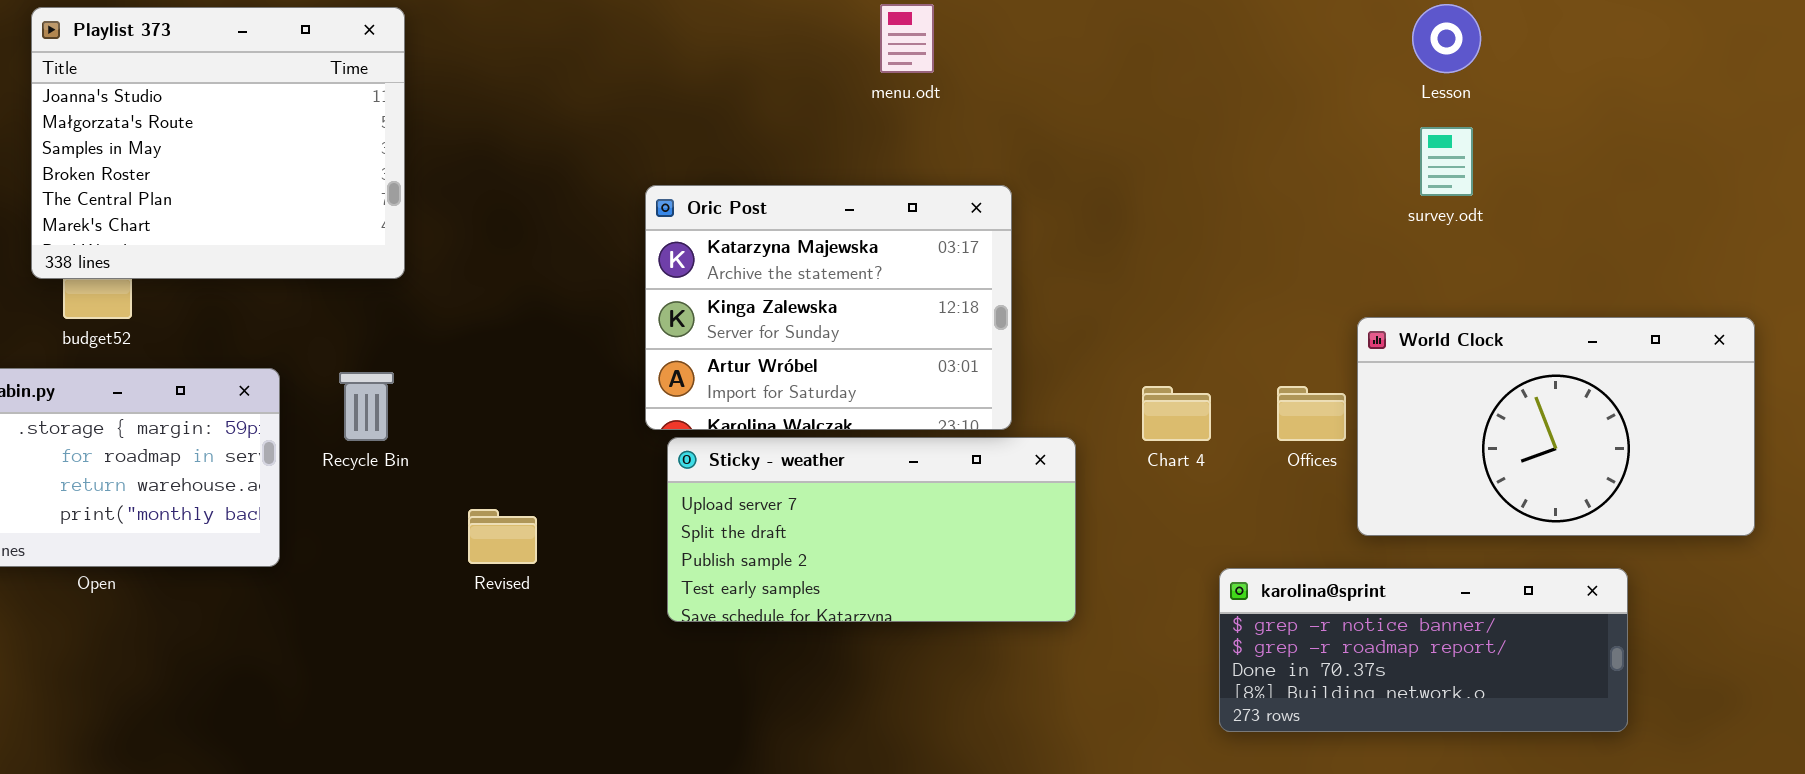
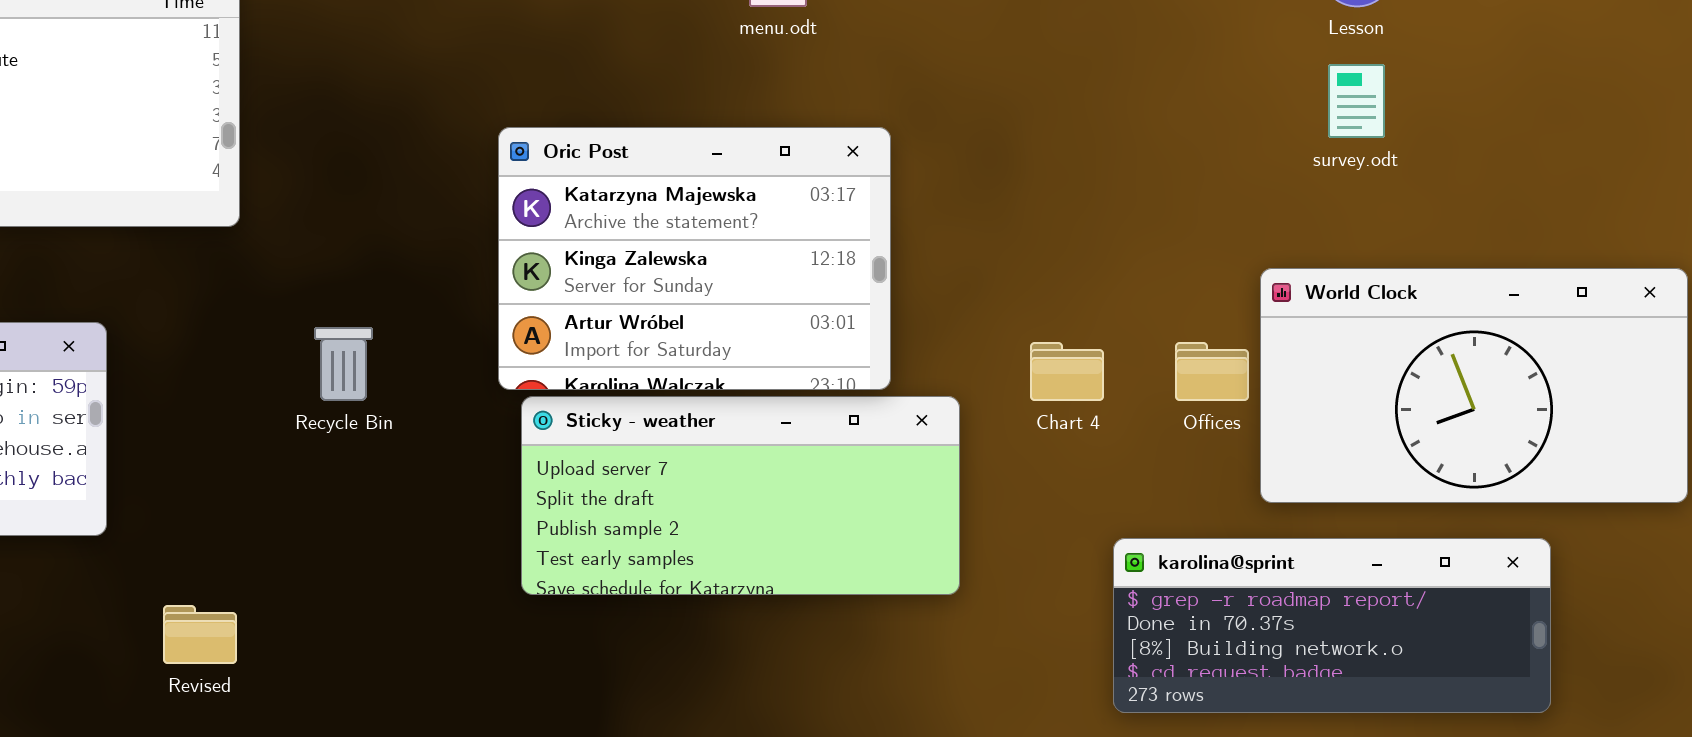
Recycle Bin: [339,372,394,441] -> [314,327,373,401], moved
Revised: [468,509,537,564] -> [163,605,237,664], moved
karolina@sprint: [1219,568,1628,732] -> [1113,538,1551,713], scrolled down 1 row

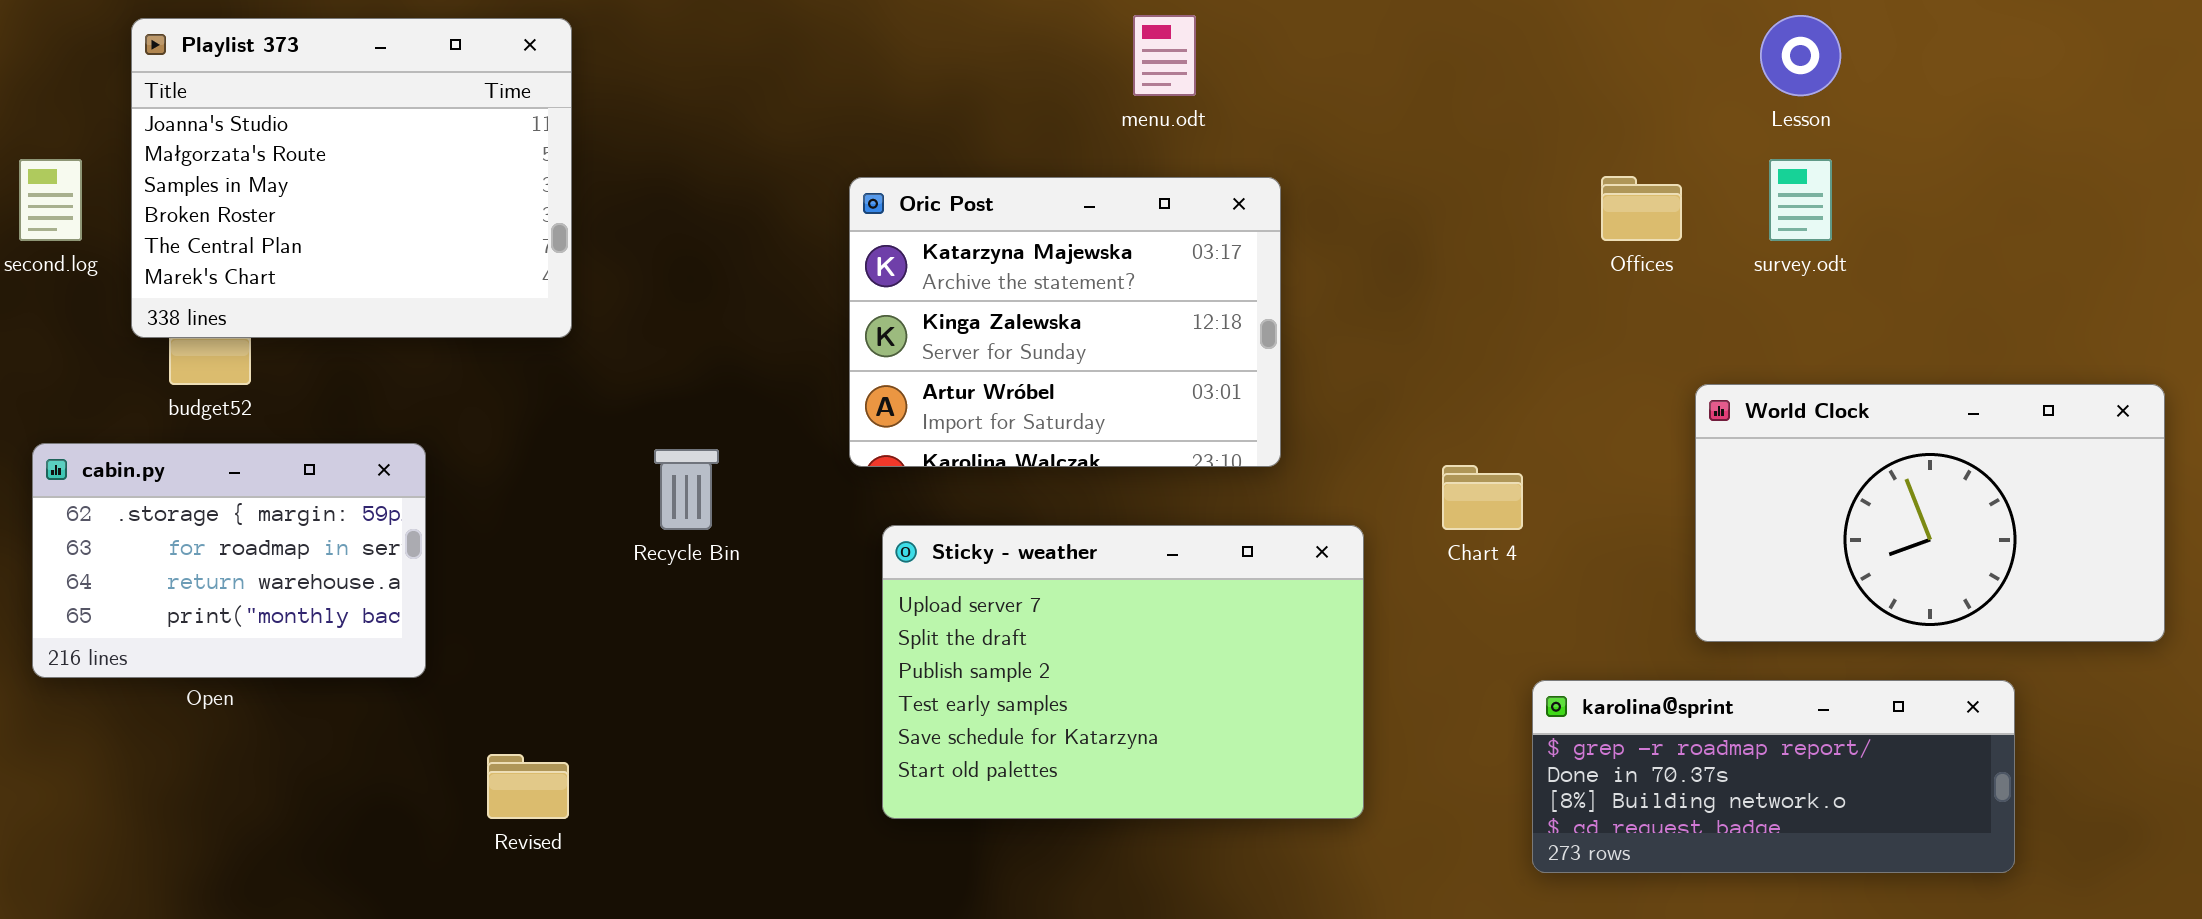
Oric Post: [498,127,891,390] -> [849,177,1281,467], moved
Offices: [1175,342,1249,401] -> [1601,176,1682,241], moved
Sticky - weather: [521,396,960,595] -> [882,525,1364,819], resized

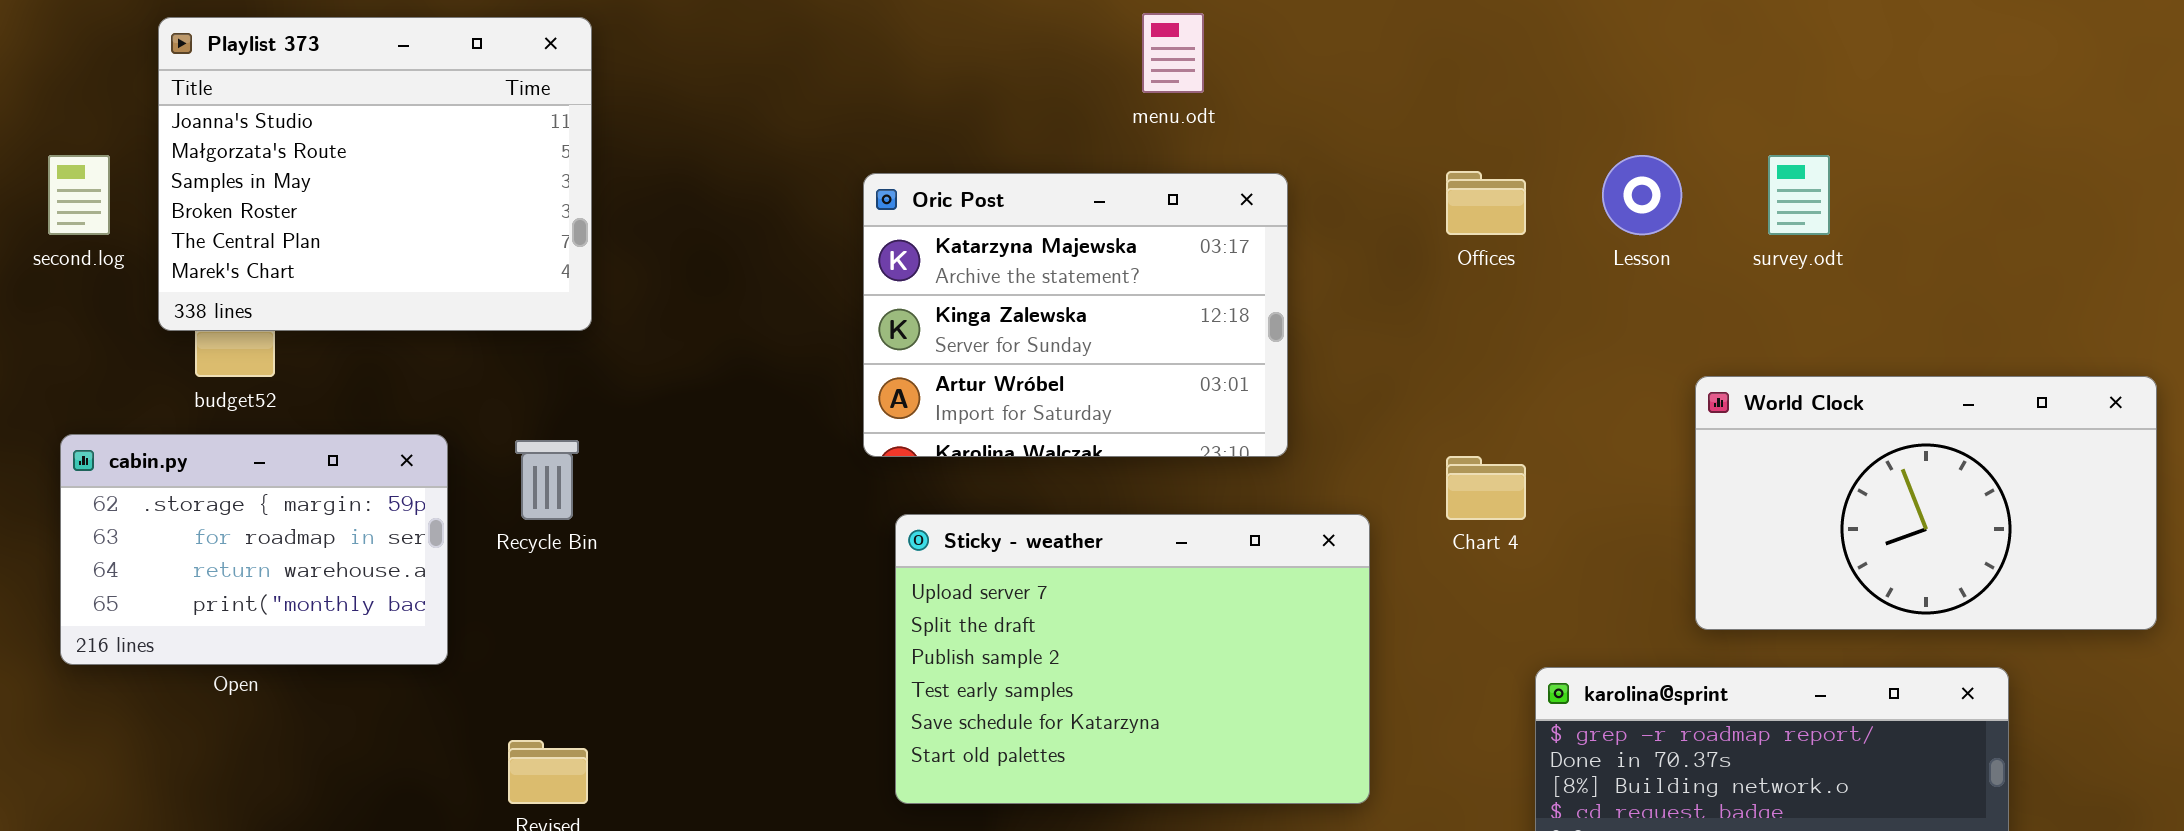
Lesson: [1760,15,1841,96] -> [1602,155,1682,235], moved
Offices: [1601,176,1682,241] -> [1446,171,1526,235], moved
Recycle Bin: [654,449,719,530] -> [515,440,579,520], moved

